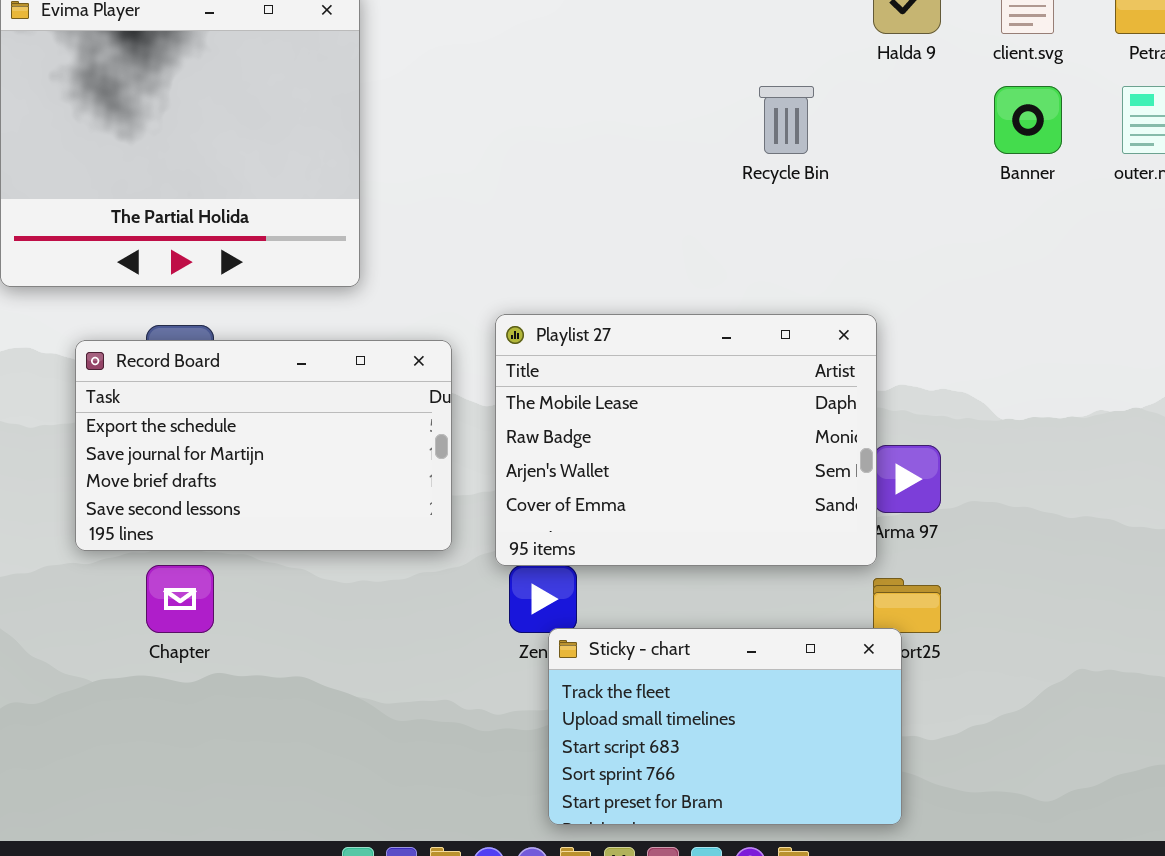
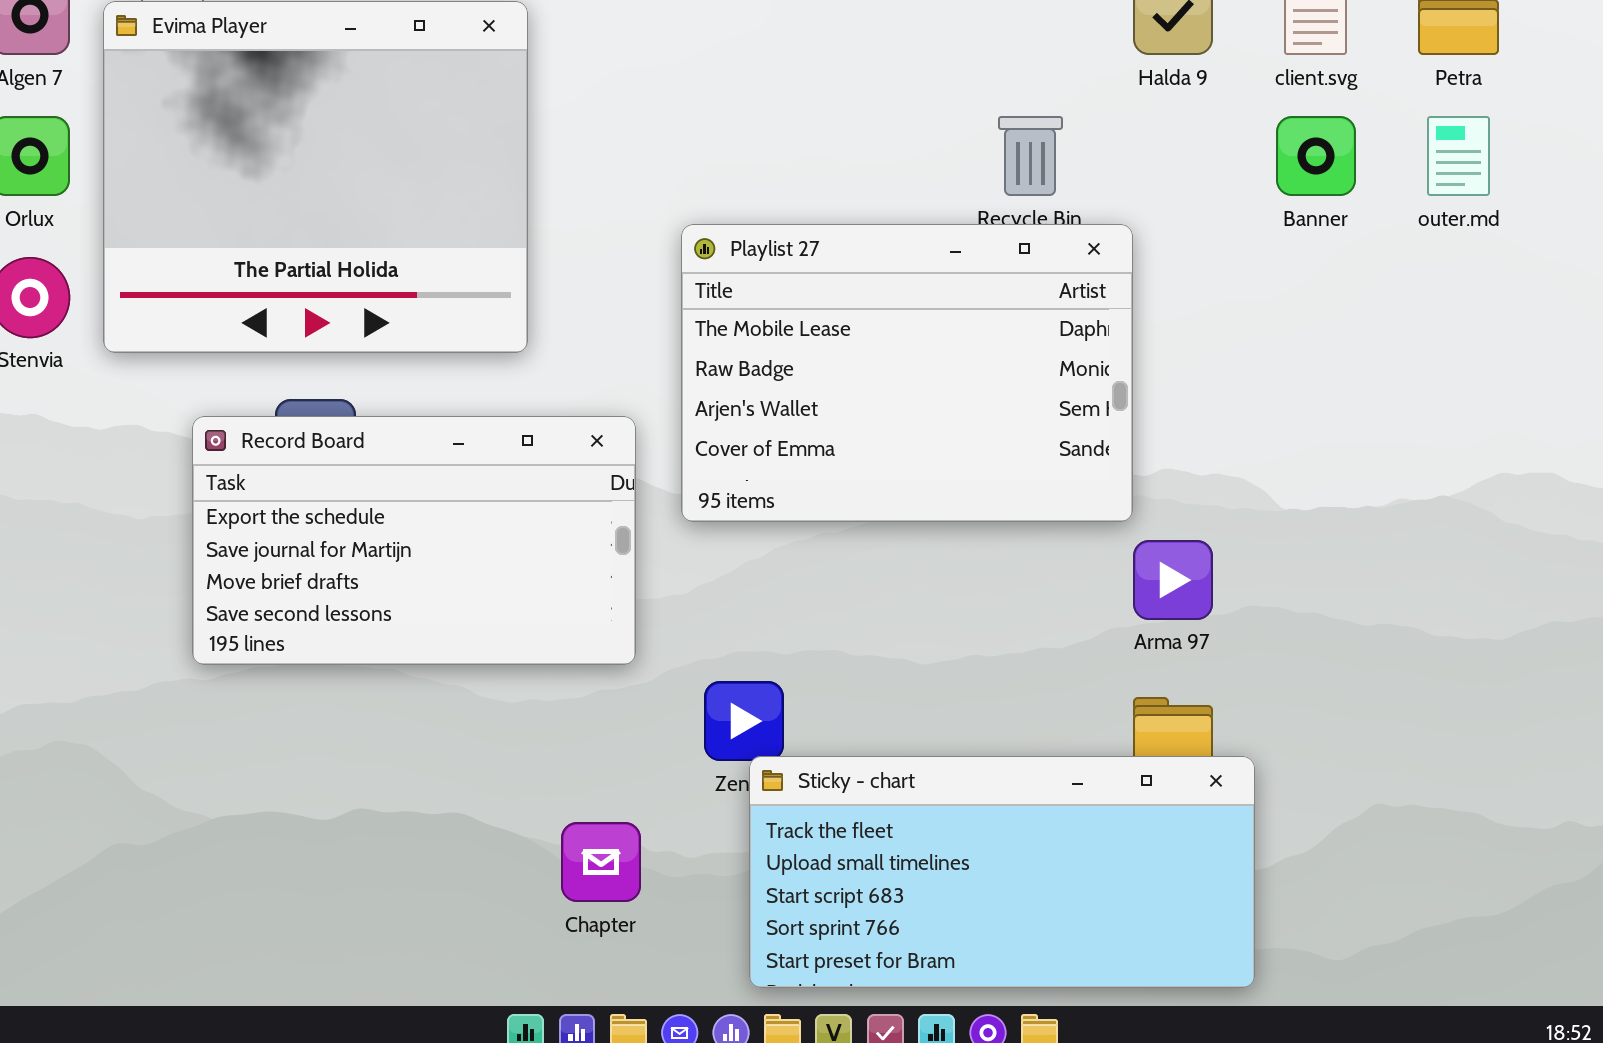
Playlist 27: [495,314,877,566] -> [681,224,1133,522], moved
Chapter: [146,565,214,633] -> [561,822,641,902], moved
Sticky - chart: [548,628,902,825] -> [749,756,1255,988], resized

